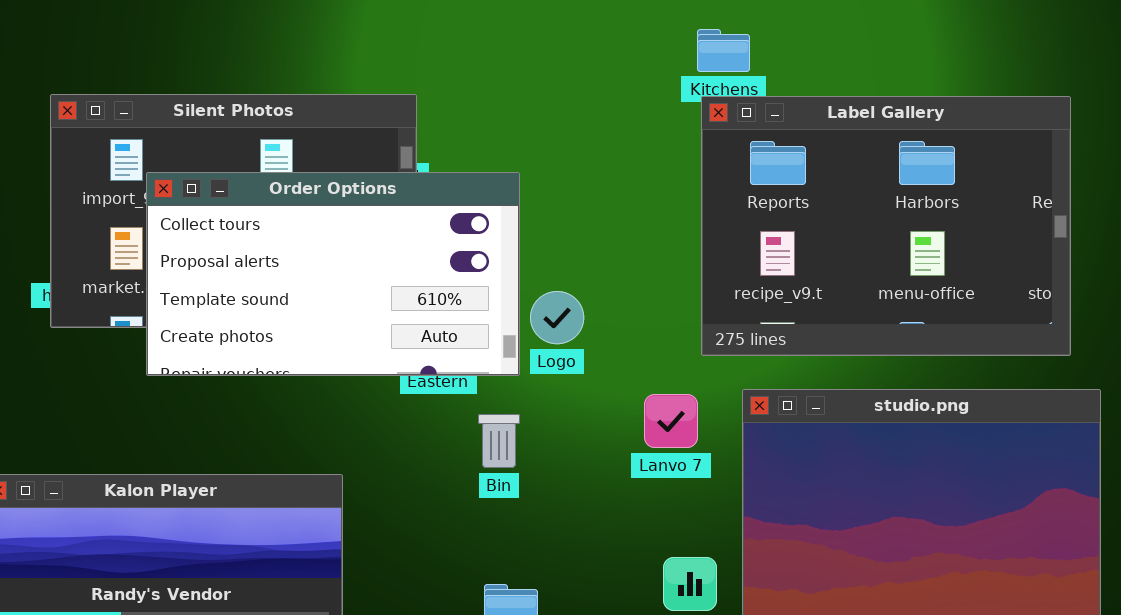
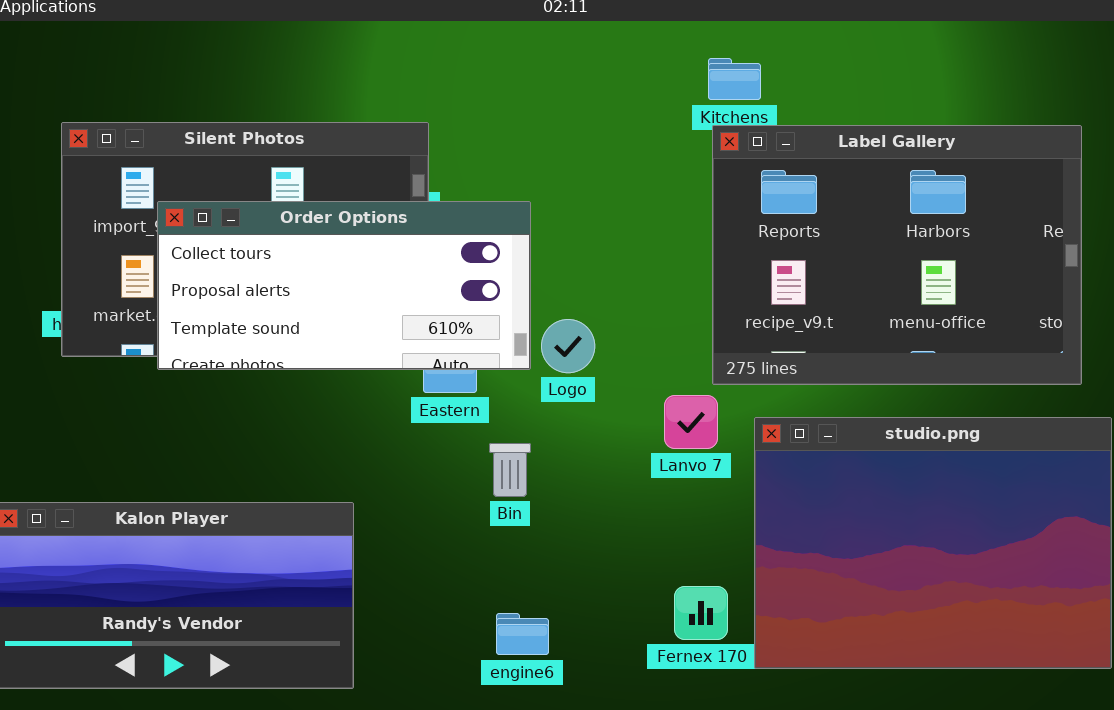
Order Options: [146,172,520,376] -> [157,201,531,370], resized
Lanvo 7: [644,394,698,448] -> [664,395,718,449], moved

